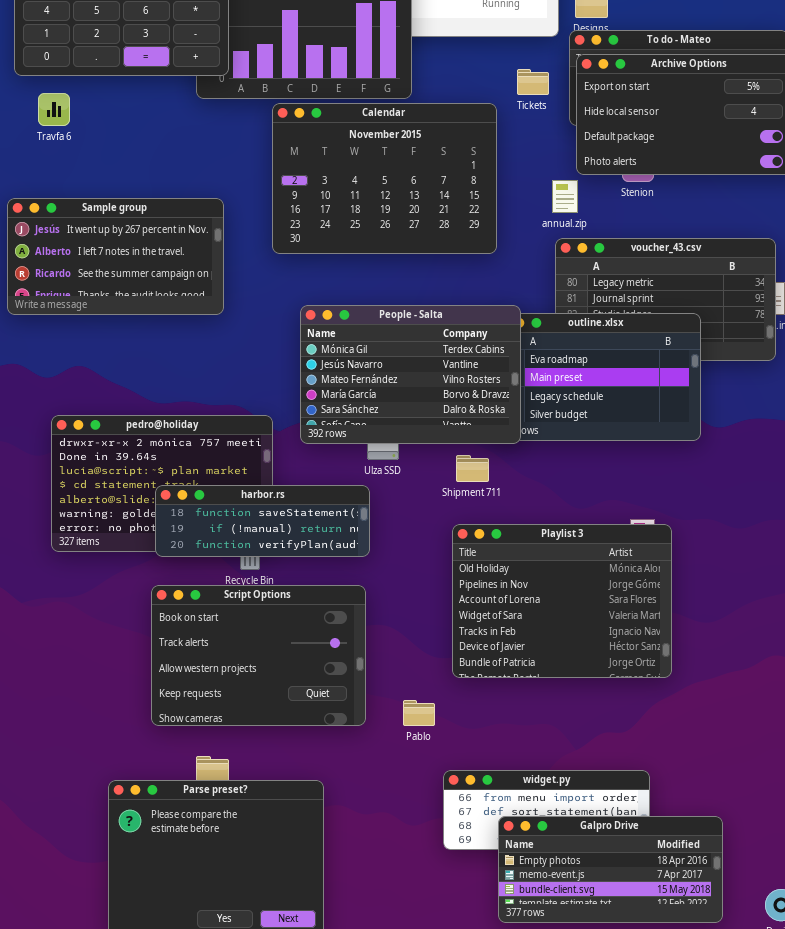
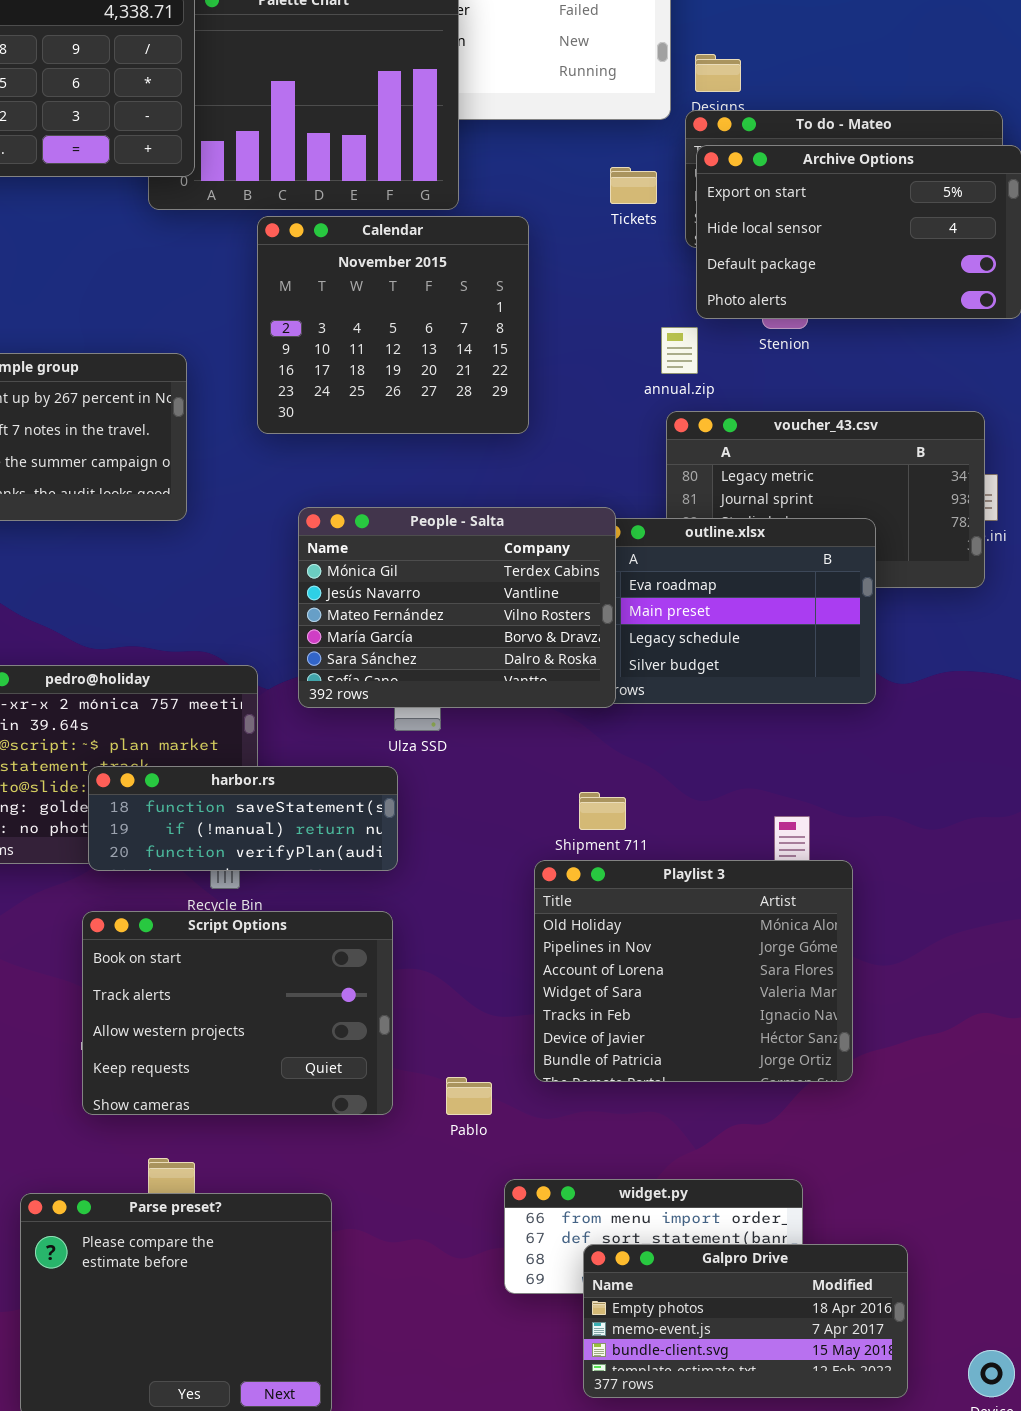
Calendar: [272,103,497,254] -> [257,216,529,434], resized
Shipment 711: [456,455,489,482] -> [579,792,626,830], moved
Playlist 3: [452,524,672,678] -> [534,860,853,1082], moved

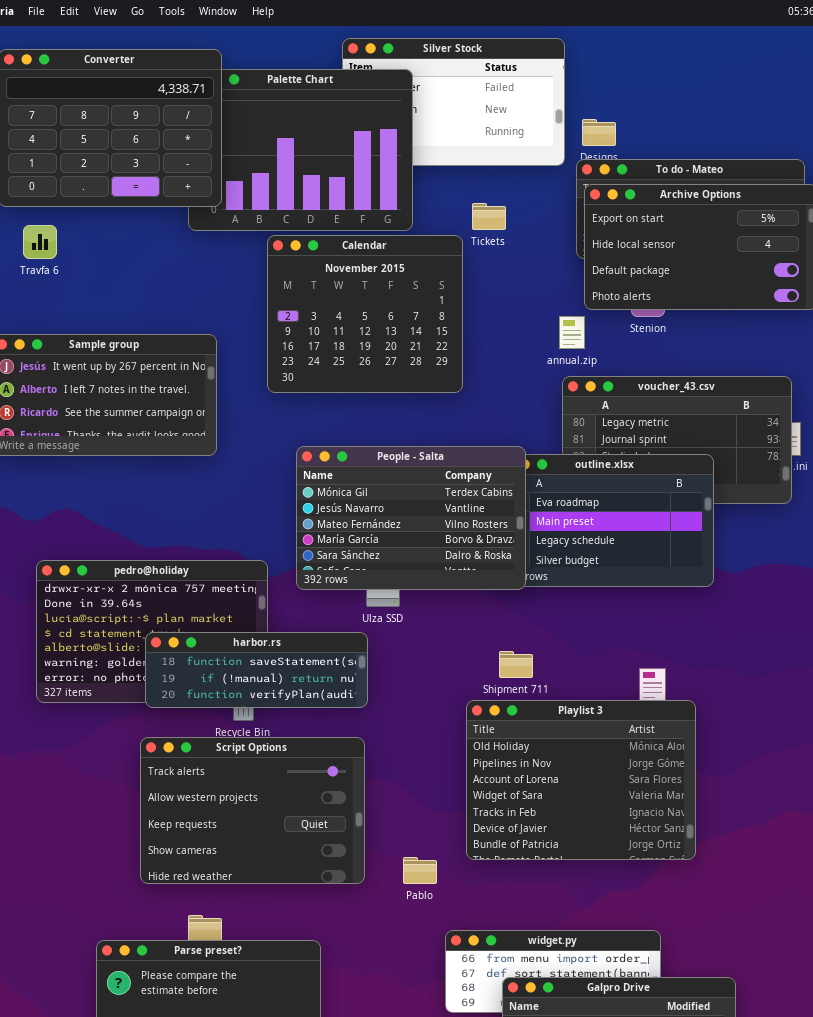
Tickets: [610,167,657,204] -> [472,203,506,230], moved
Script Options: [82,911,393,1115] -> [140,737,365,884], scrolled down 1 row

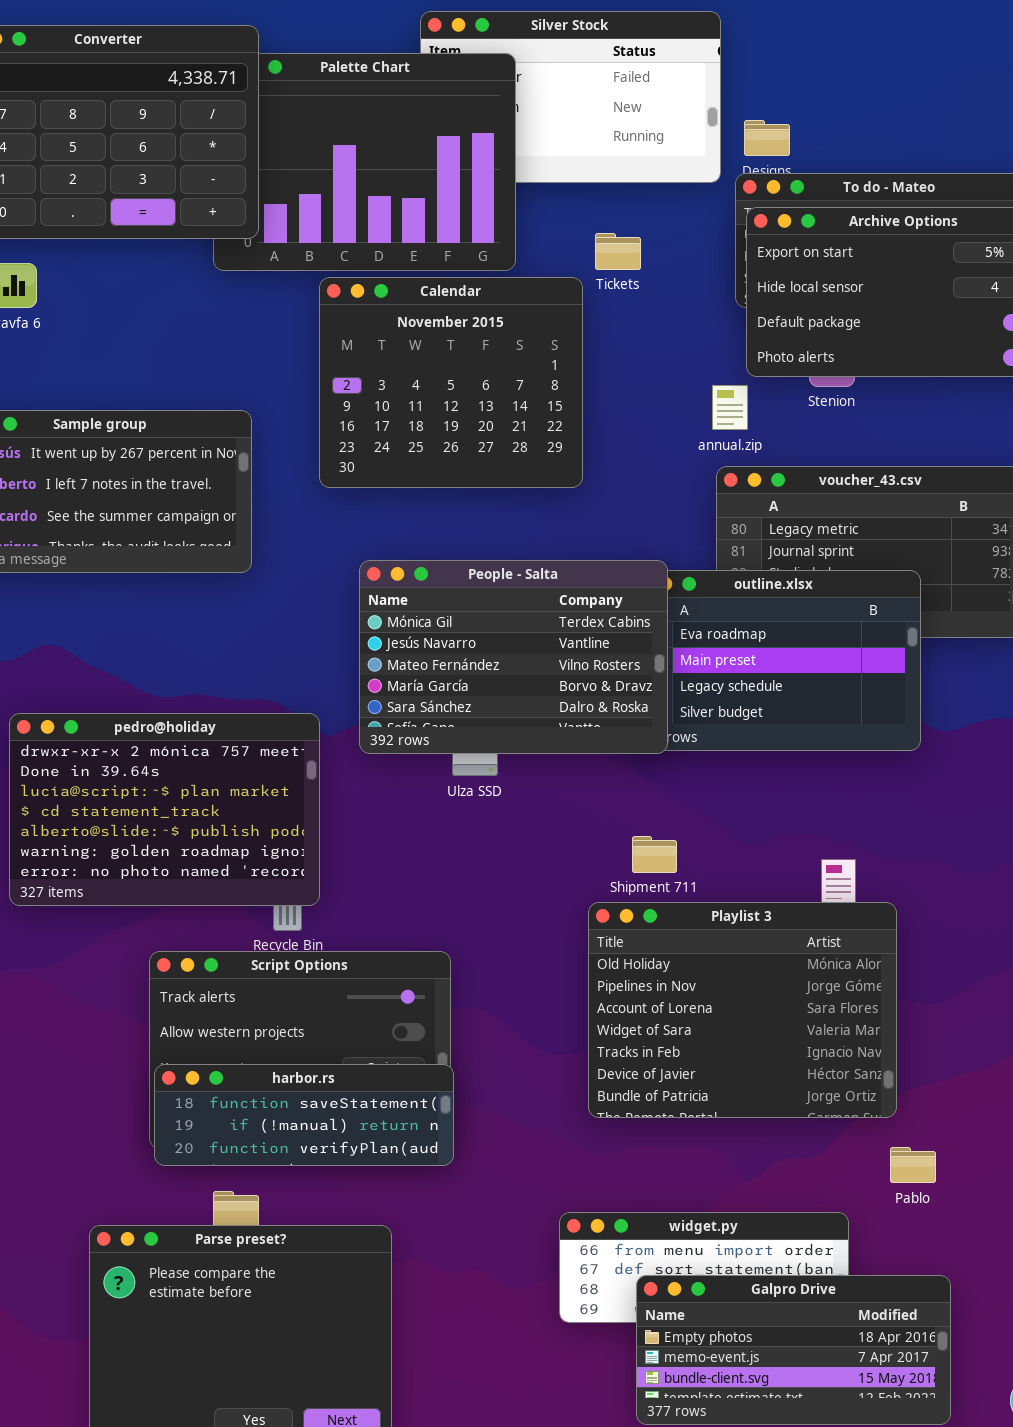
harbor.rs: [145,632,368,708] -> [154,1064,454,1166], moved
Pablo: [403,857,437,884] -> [890,1147,936,1183], moved

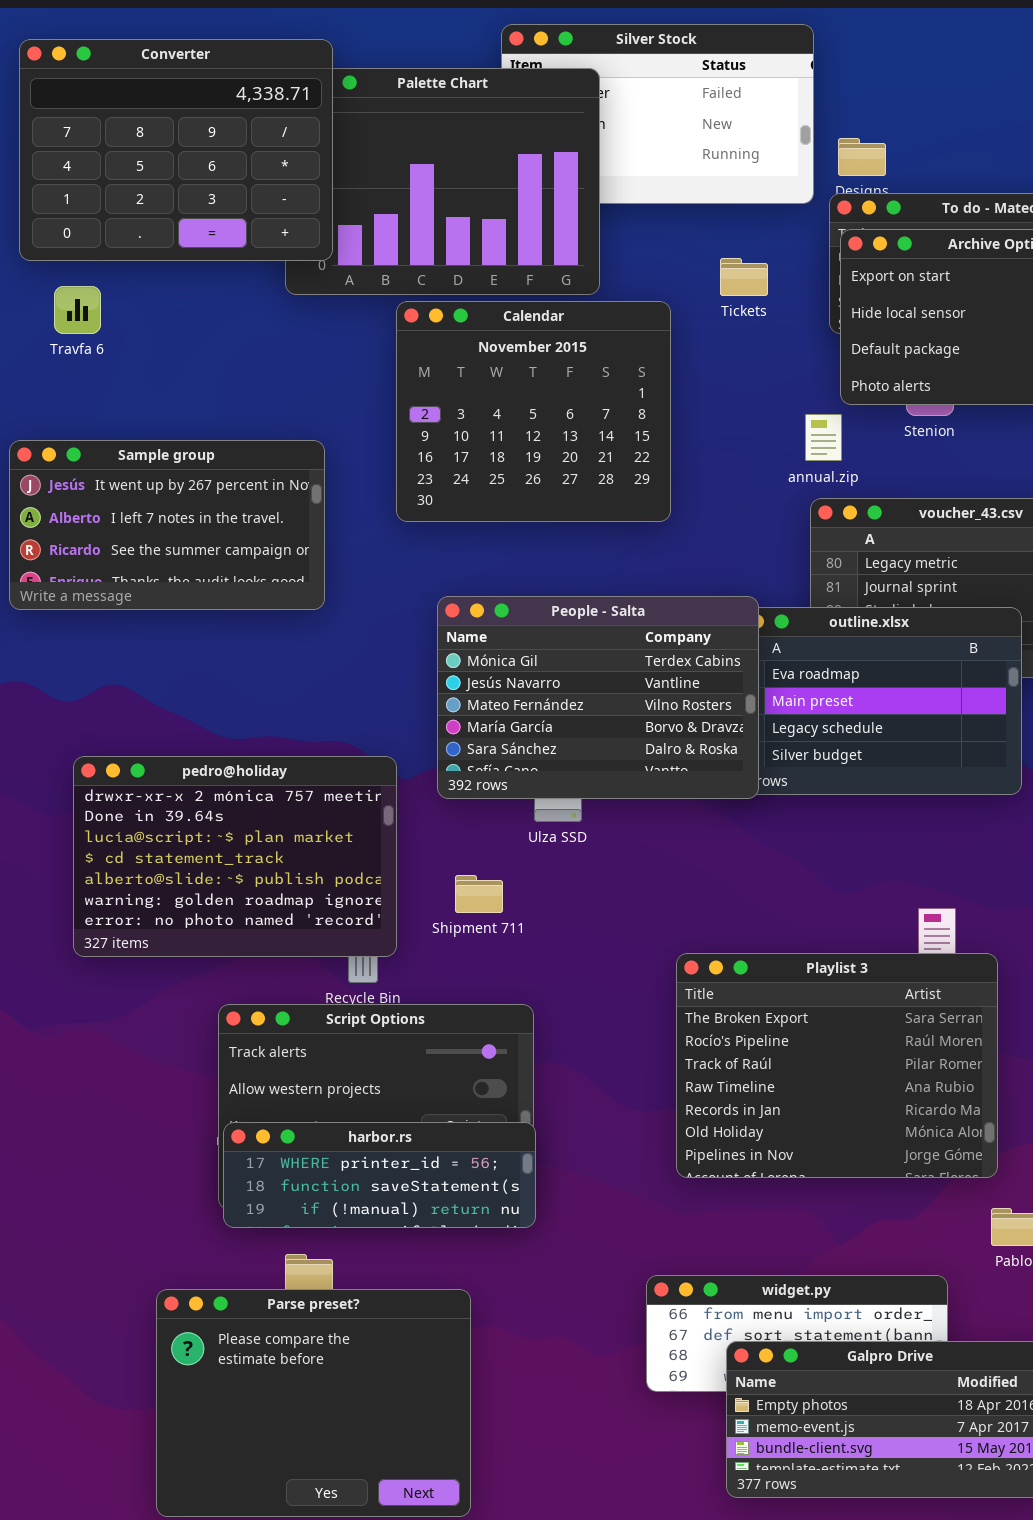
Tickets: [595,233,641,270] -> [720,258,768,296], moved
Shipment 711: [632,836,677,873] -> [455,875,503,913], moved
Playlist 3: [588,902,897,1118] -> [676,953,998,1178], scrolled up 5 rows
harbor.rs: [154,1064,454,1166] -> [223,1122,536,1228], scrolled up 1 row

